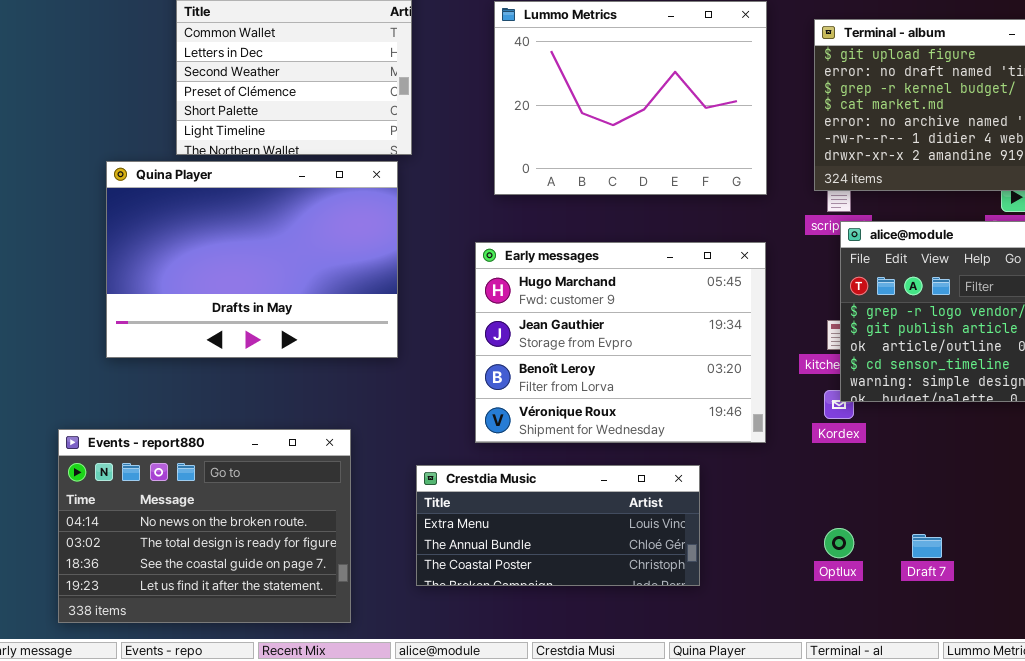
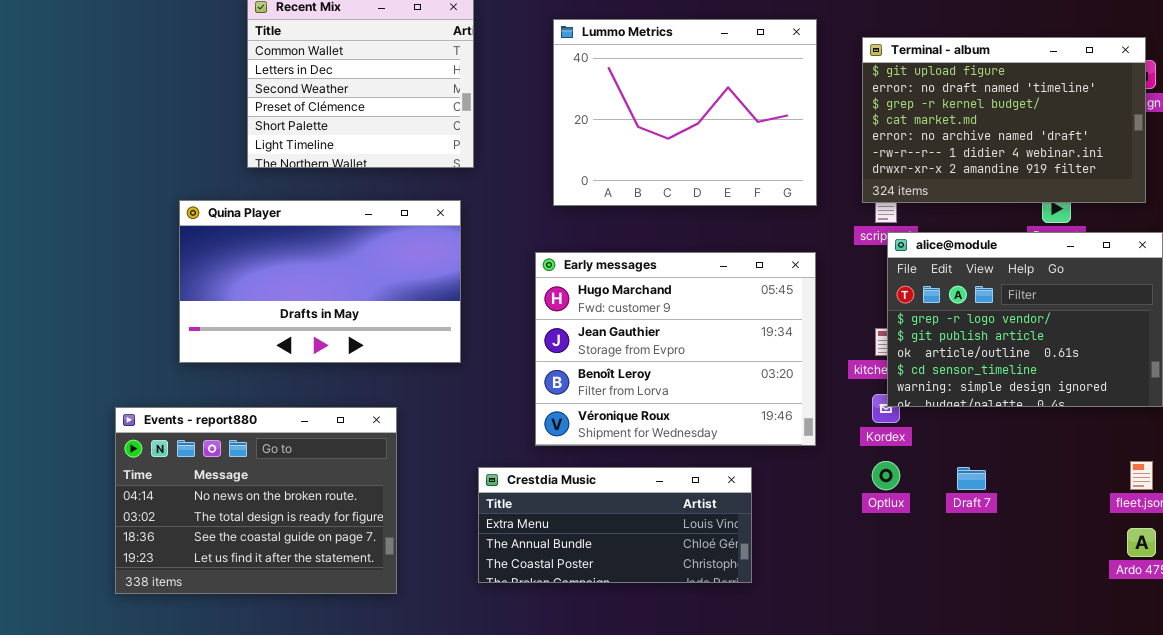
Quina Player: [106,161,398,358] -> [179,200,461,363], resized
Events - report880: [58,429,351,623] -> [115,407,397,594], moved
Optlux: [824,528,854,558] -> [872,461,900,490], moved
Draft 7: [912,534,942,558] -> [957,467,986,490], moved

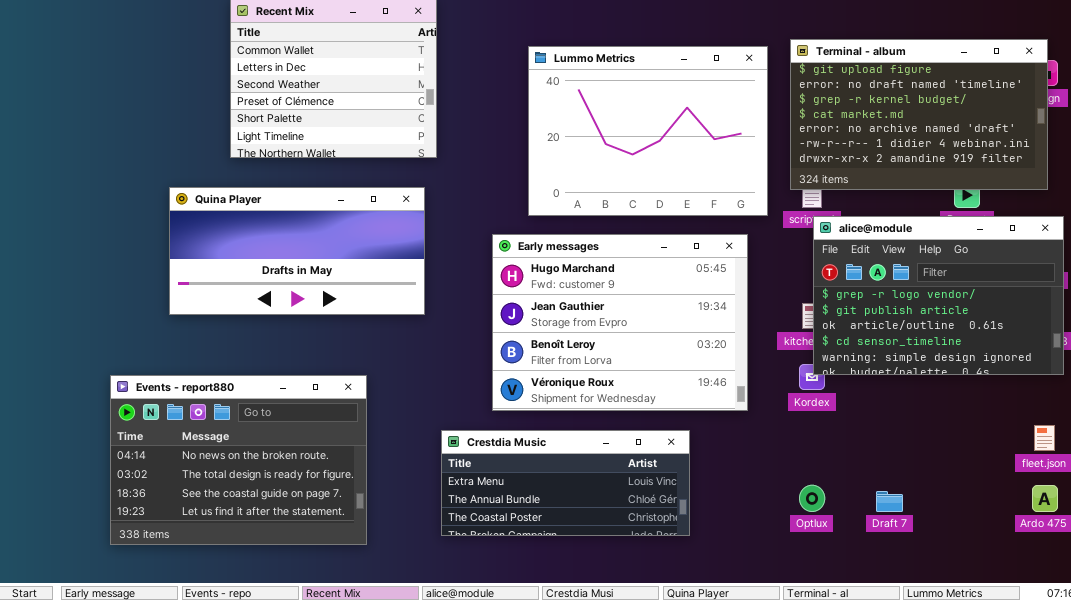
Lummo Metrics: [553,19,817,206] -> [528,46,768,216], moved
Quina Player: [179,200,461,363] -> [169,187,425,315], resized
Optlux: [872,461,900,490] -> [799,485,825,512], moved
Draft 7: [957,467,986,490] -> [876,491,903,512], moved

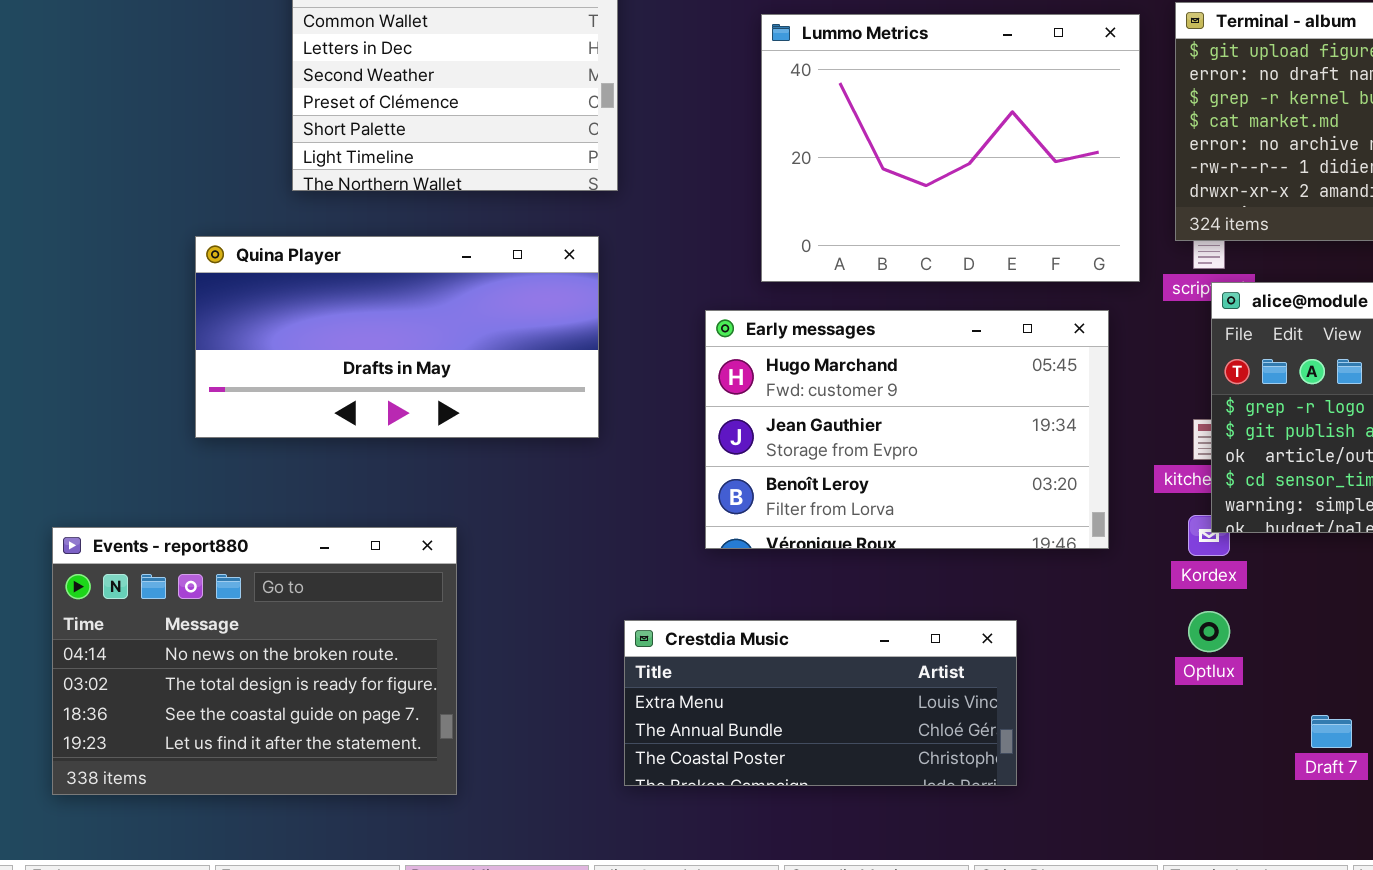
Early messages: [492,234,748,411] -> [705,310,1109,549], resized
Events - report880: [110,375,367,545] -> [52,527,457,795], moved
Optlux: [799,485,825,512] -> [1188,611,1230,652], moved

